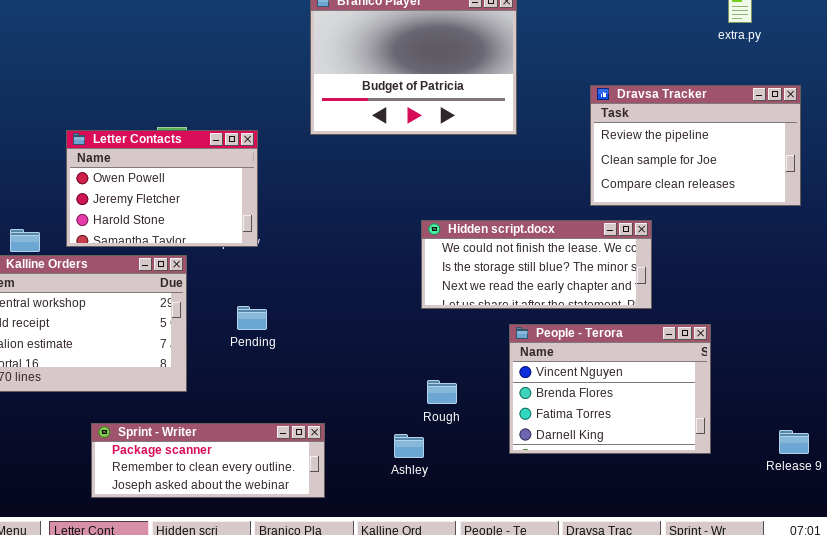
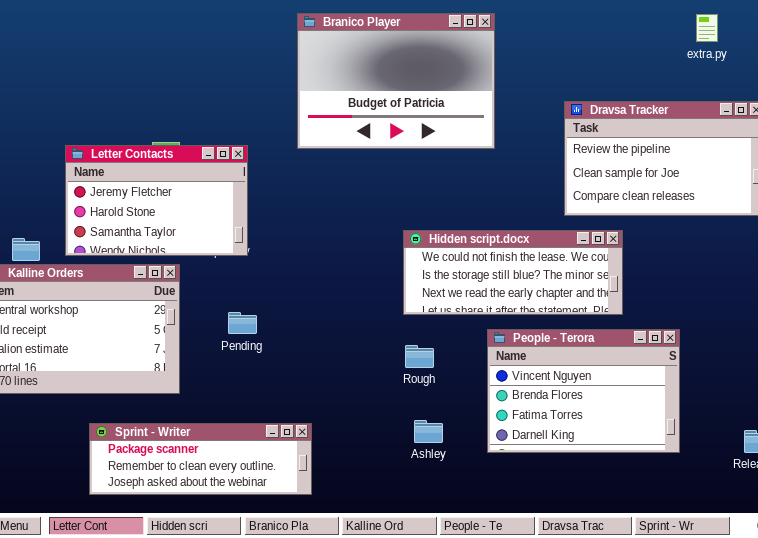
Letter Contacts: [66,130,258,247] -> [65,145,248,256], scrolled down 1 row
Rough: [427,380,457,404] -> [405,345,434,368], moved
Ashley: [394,434,424,458] -> [414,420,443,443], moved

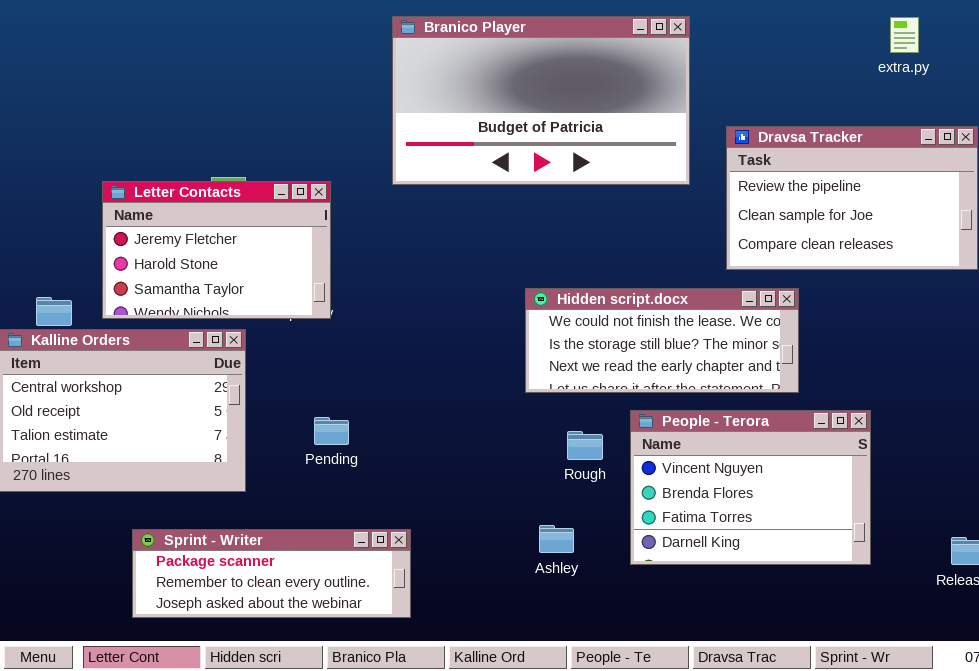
Branico Player: [297,13,495,149] -> [392,16,690,185], resized
Pending: [228,312,257,334] -> [314,417,349,445], moved
Rough: [405,345,434,368] -> [567,431,603,460], moved

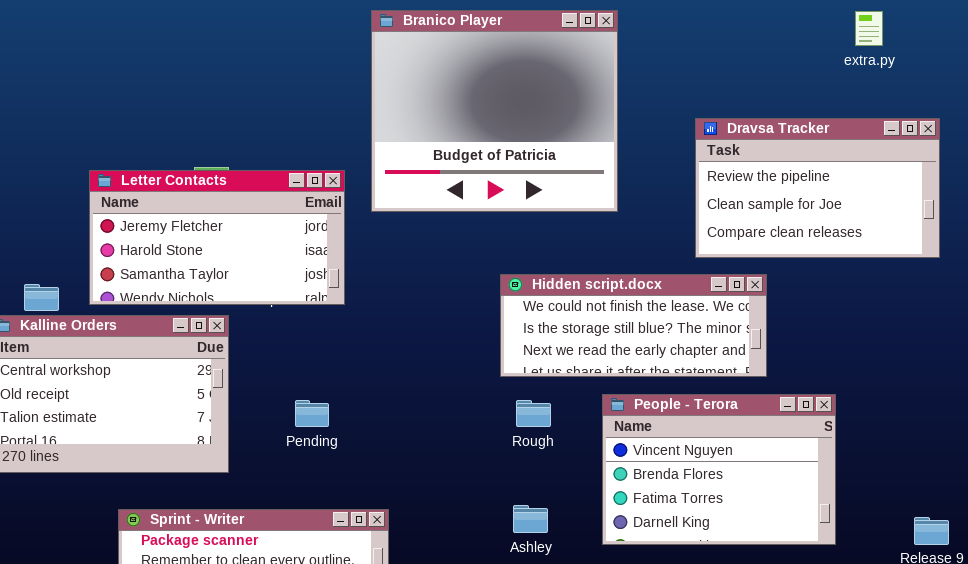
Branico Player: [392,16,690,185] -> [371,10,618,212], resized
Letter Contacts: [102,181,331,319] -> [89,170,345,305], resized
Rough: [567,431,603,460] -> [516,400,551,427], moved

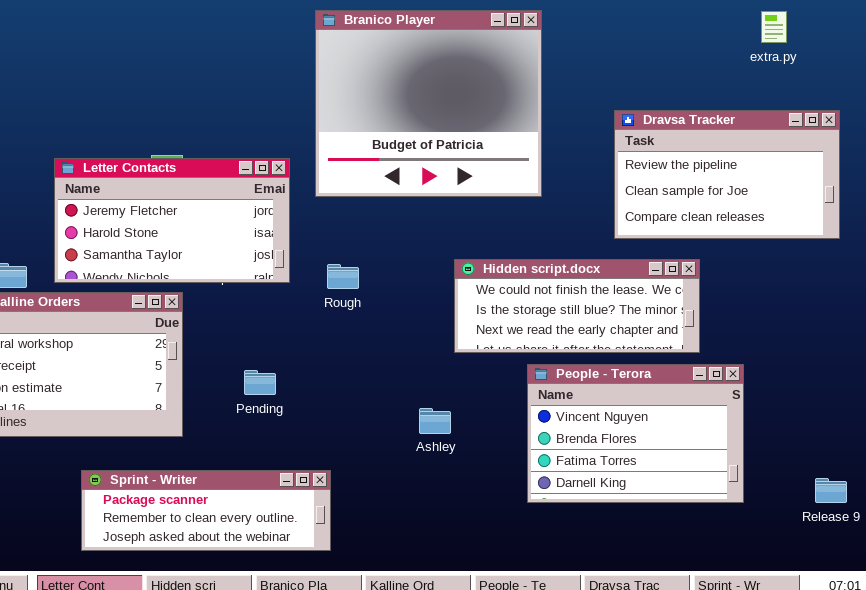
Hidden script.docx: [500,274,767,377] -> [454,259,700,353], moved
Rough: [516,400,551,427] -> [327,264,359,289], moved
Ashley: [513,505,548,533] -> [419,408,451,434], moved

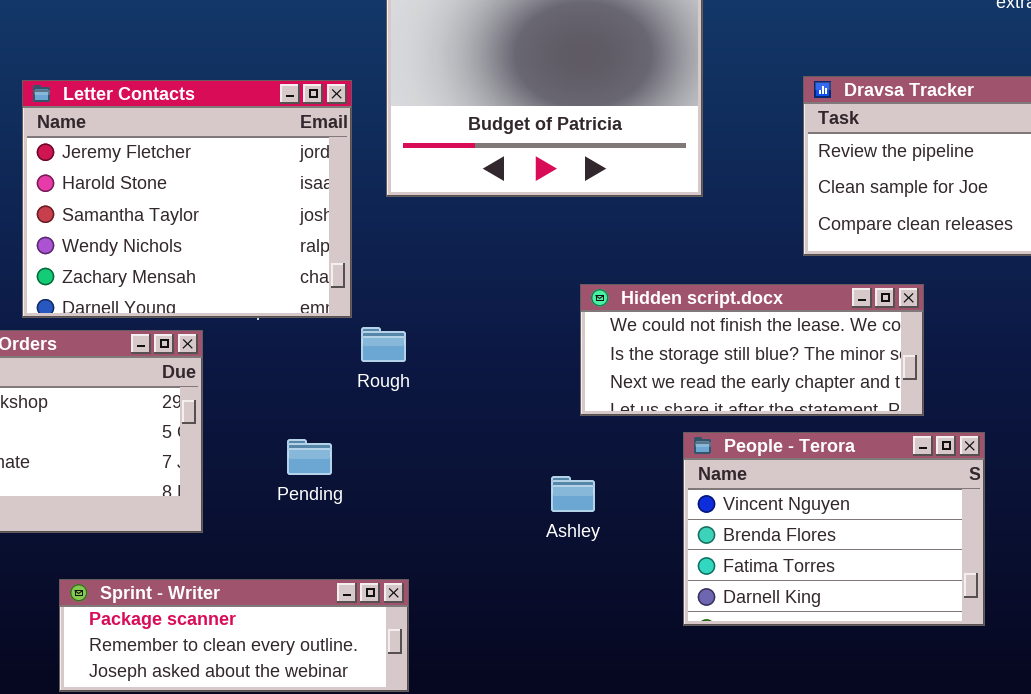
Letter Contacts: [54,158,290,283] -> [22,80,352,318], resized
Rough: [327,264,359,289] -> [361,327,406,362], moved
Ashley: [419,408,451,434] -> [551,476,595,512], moved

